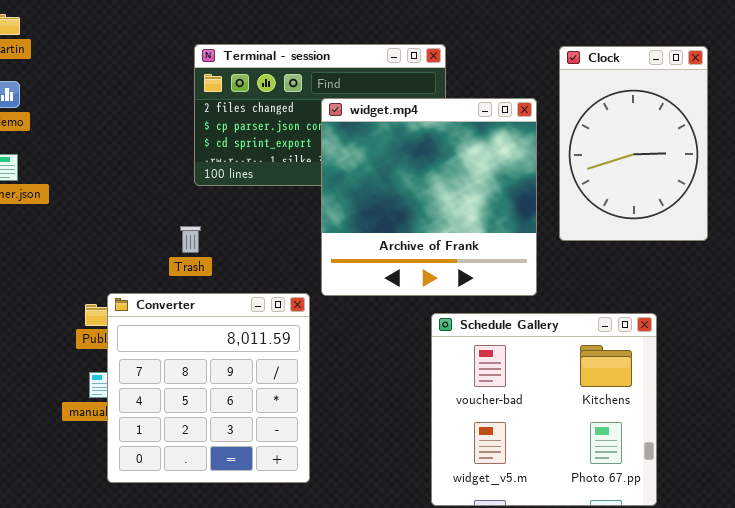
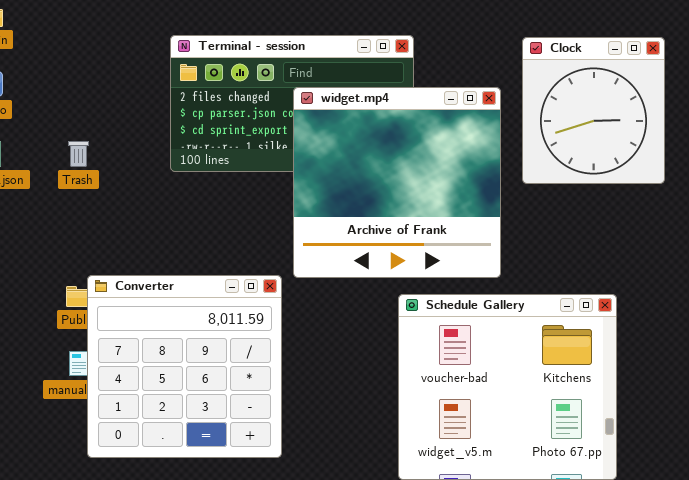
Clock: [559,46,708,241] -> [522,37,665,184], resized
Trash: [180,226,201,253] -> [68,141,89,167], moved

